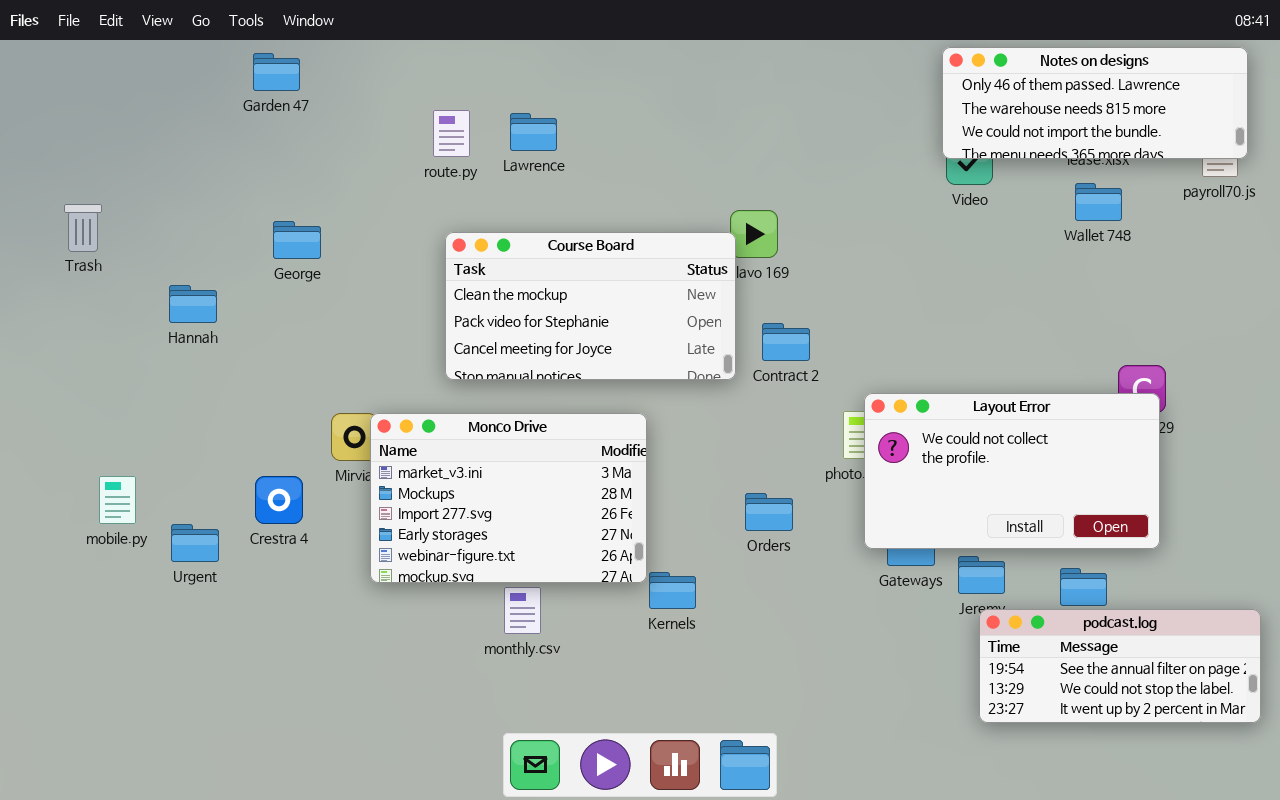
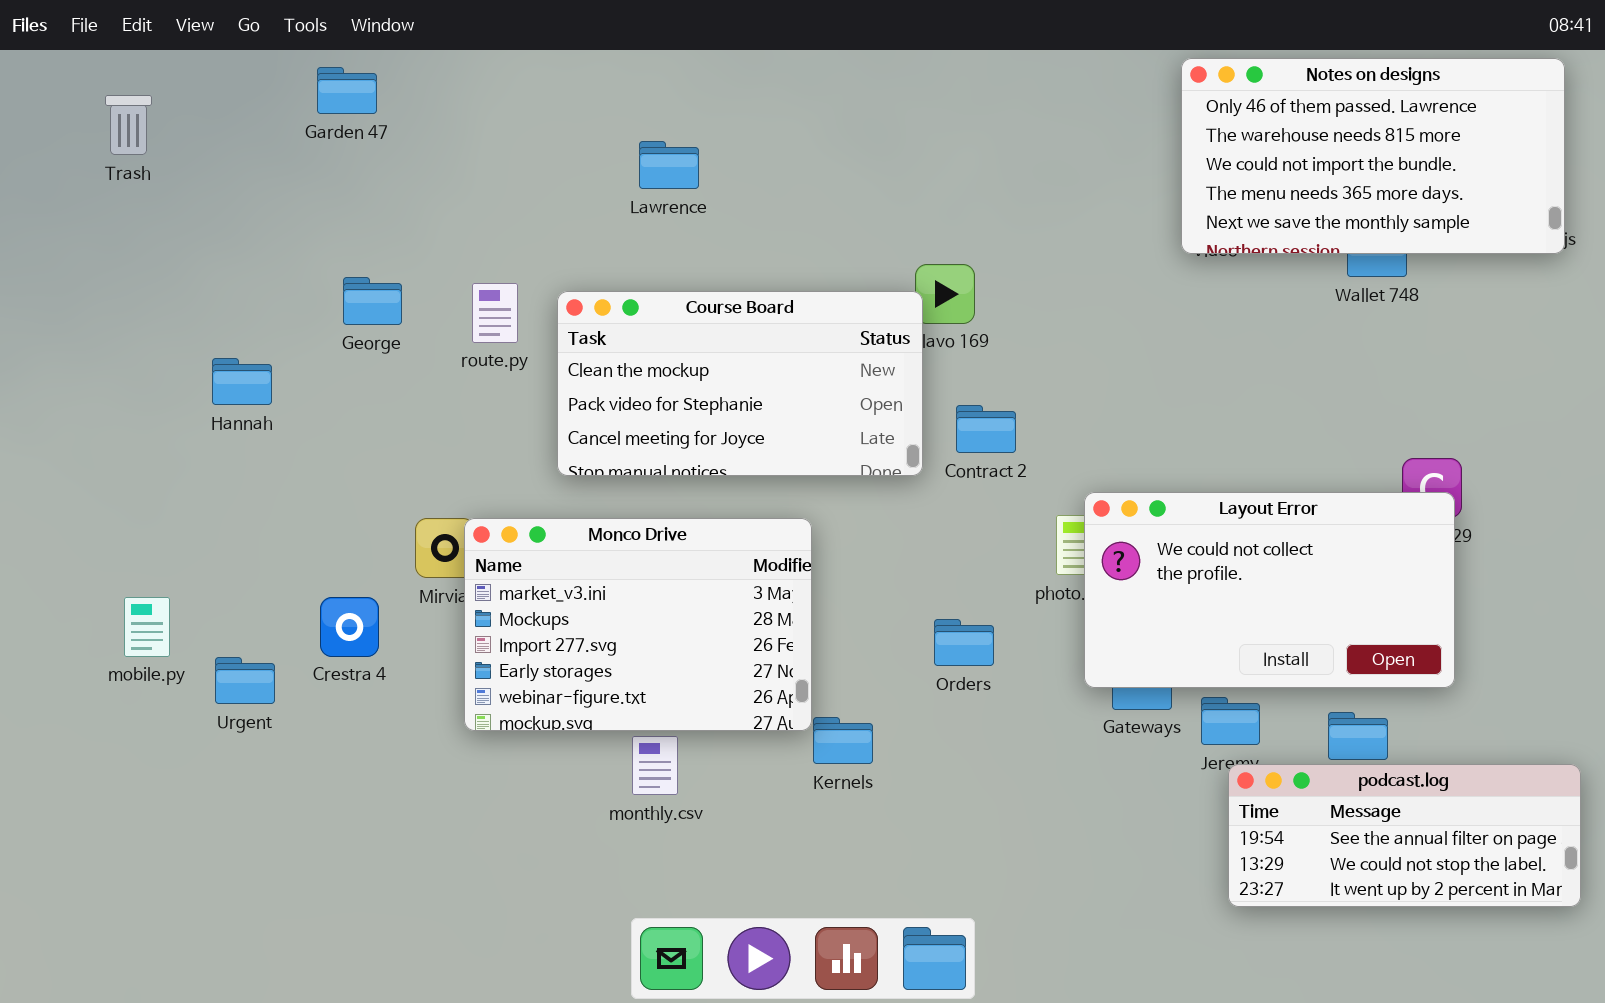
Notes on designs: [942,47,1248,159] -> [1181,58,1565,254], resized
route.py: [433,110,470,157] -> [472,283,518,343], moved
Trash: [64,204,102,252] -> [105,95,152,155], moved

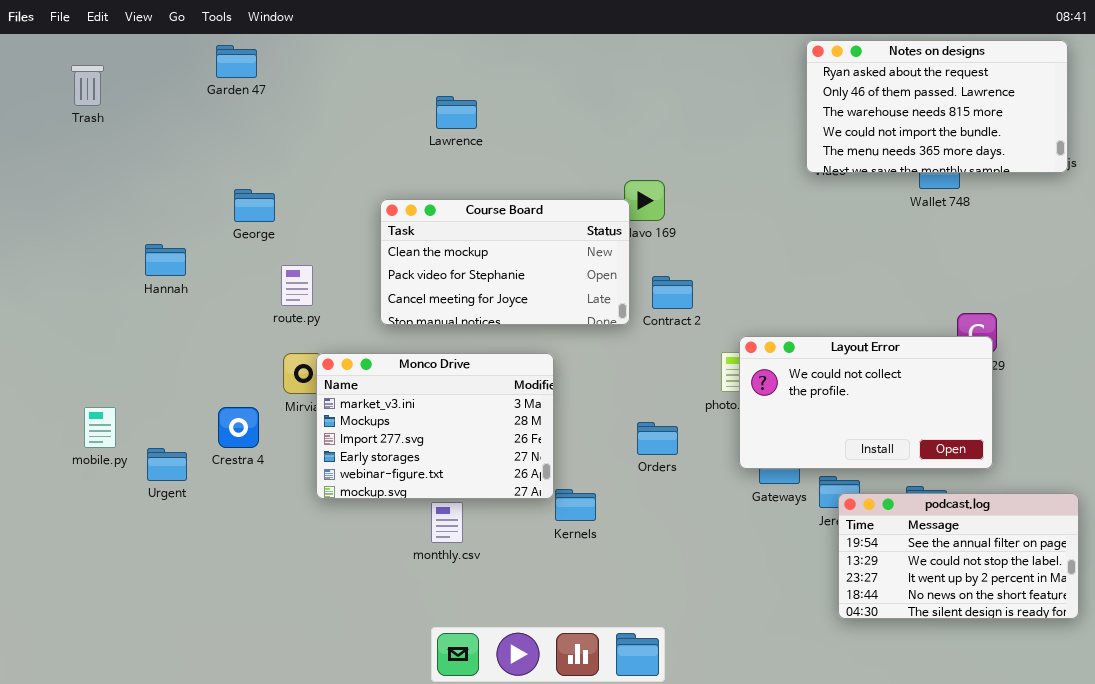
Notes on designs: [1181,58,1565,254] -> [806,40,1068,173], scrolled up 1 row
route.py: [472,283,518,343] -> [281,265,313,306], moved
podcast.log: [1228,764,1581,907] -> [838,493,1079,619], resized

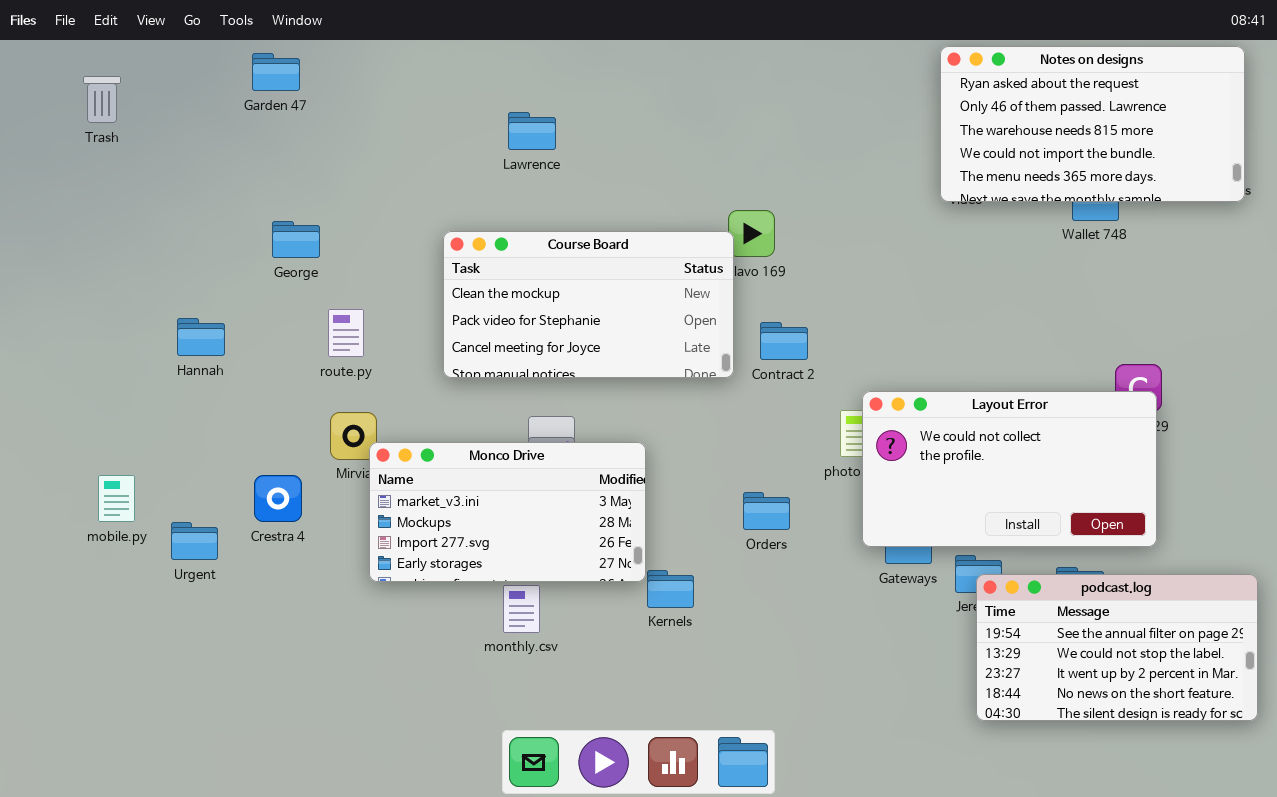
Hannah: [145,244,186,276] -> [177,318,225,356], moved
Monco Drive: [316,353,554,499] -> [369,442,646,582], resized

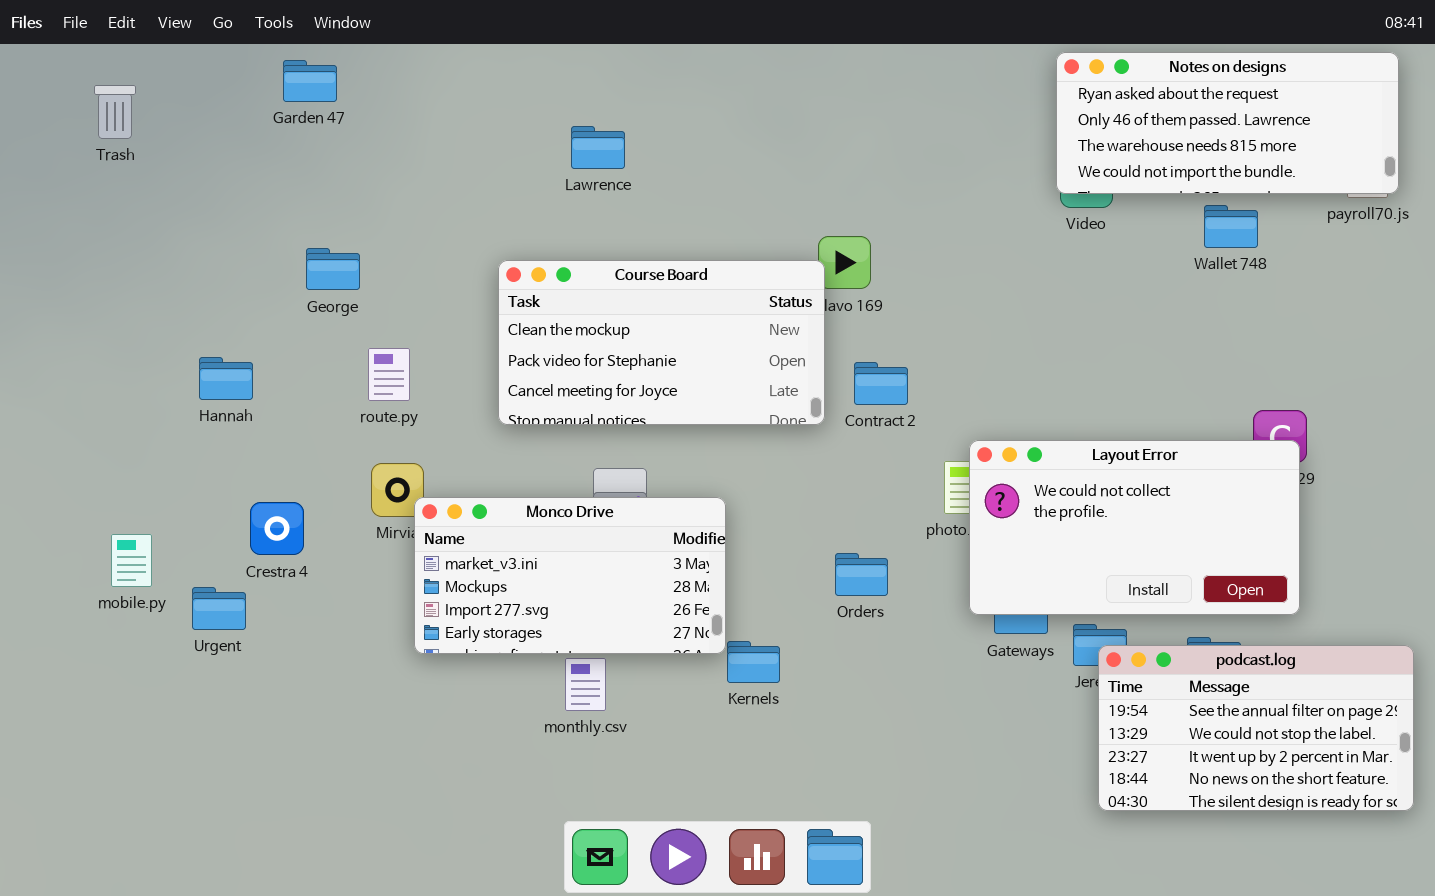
Notes on designs: [940,46,1245,202] -> [1056,52,1399,194], resized
Crestra 4: [254,475,302,522] -> [250,502,304,555], moved

